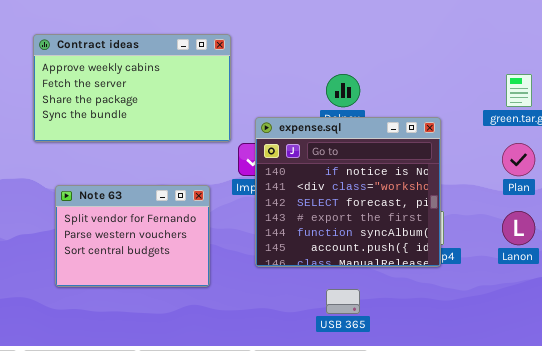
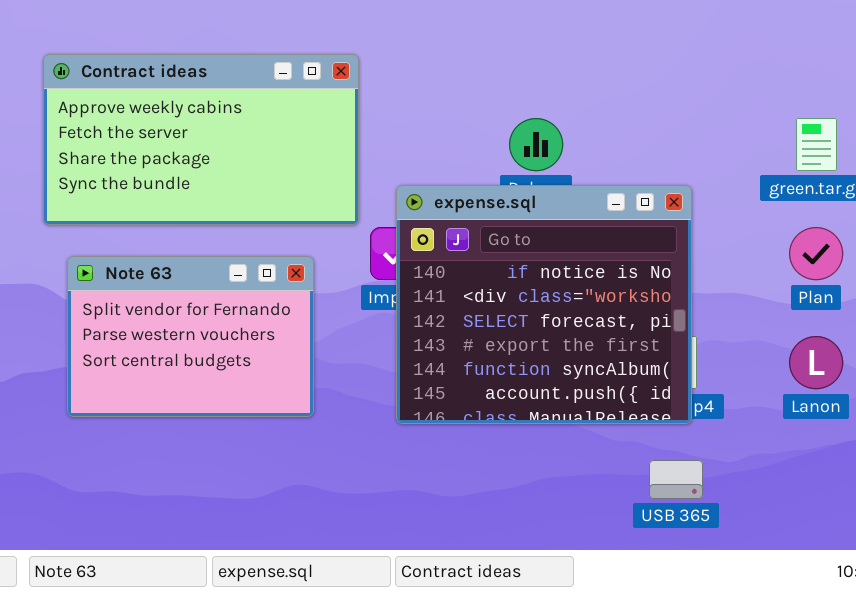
Note 63: [55,185,210,287] -> [67,256,314,417], moved
USB 365: [326,289,360,314] -> [649,460,703,499], moved

